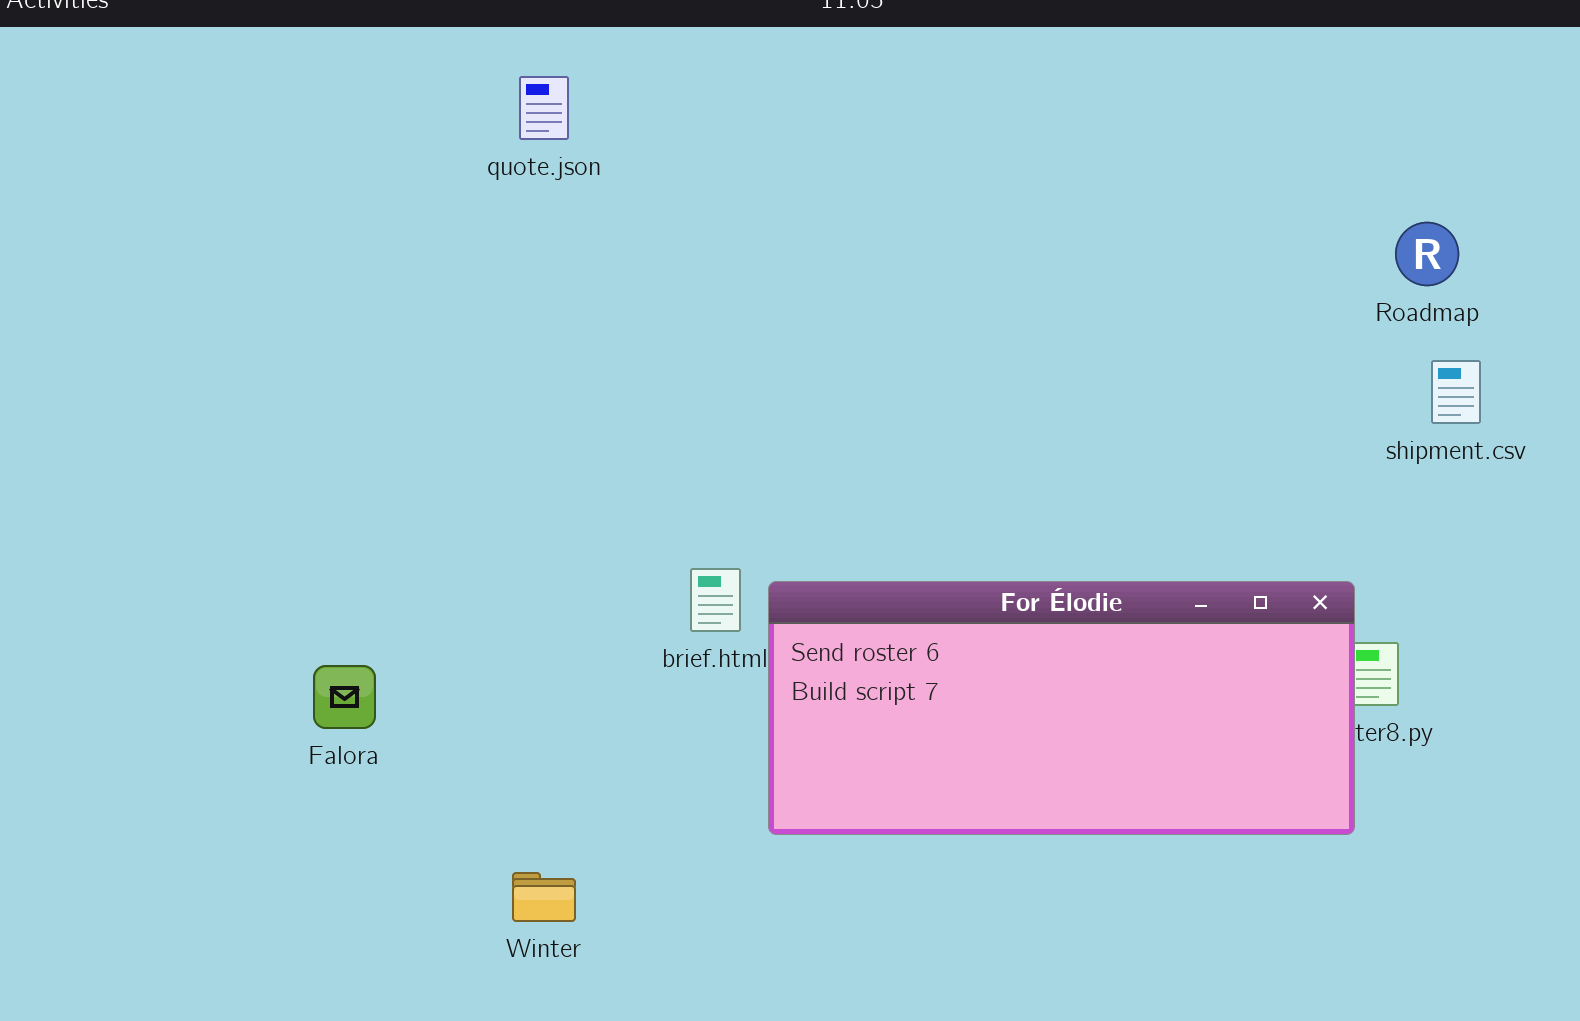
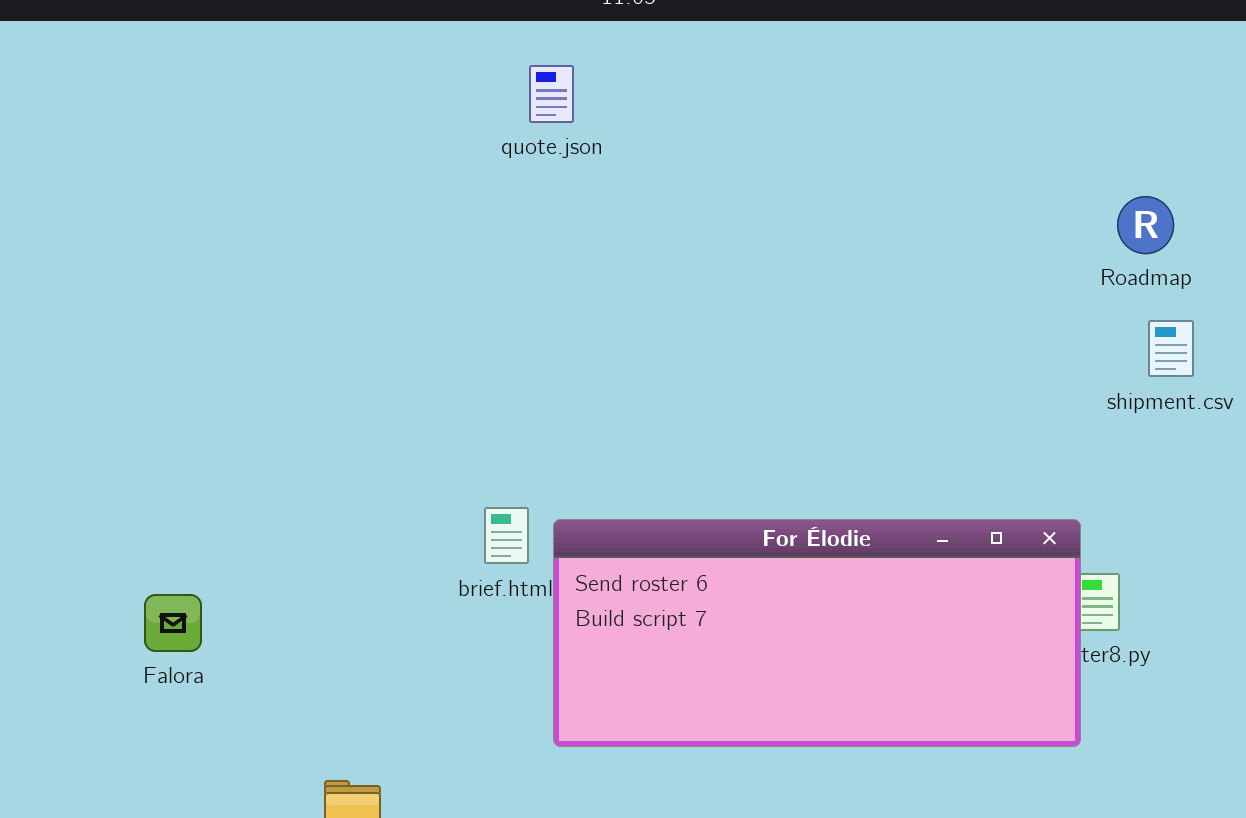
quote.json: [519,76,569,140] -> [529,65,574,123], moved

